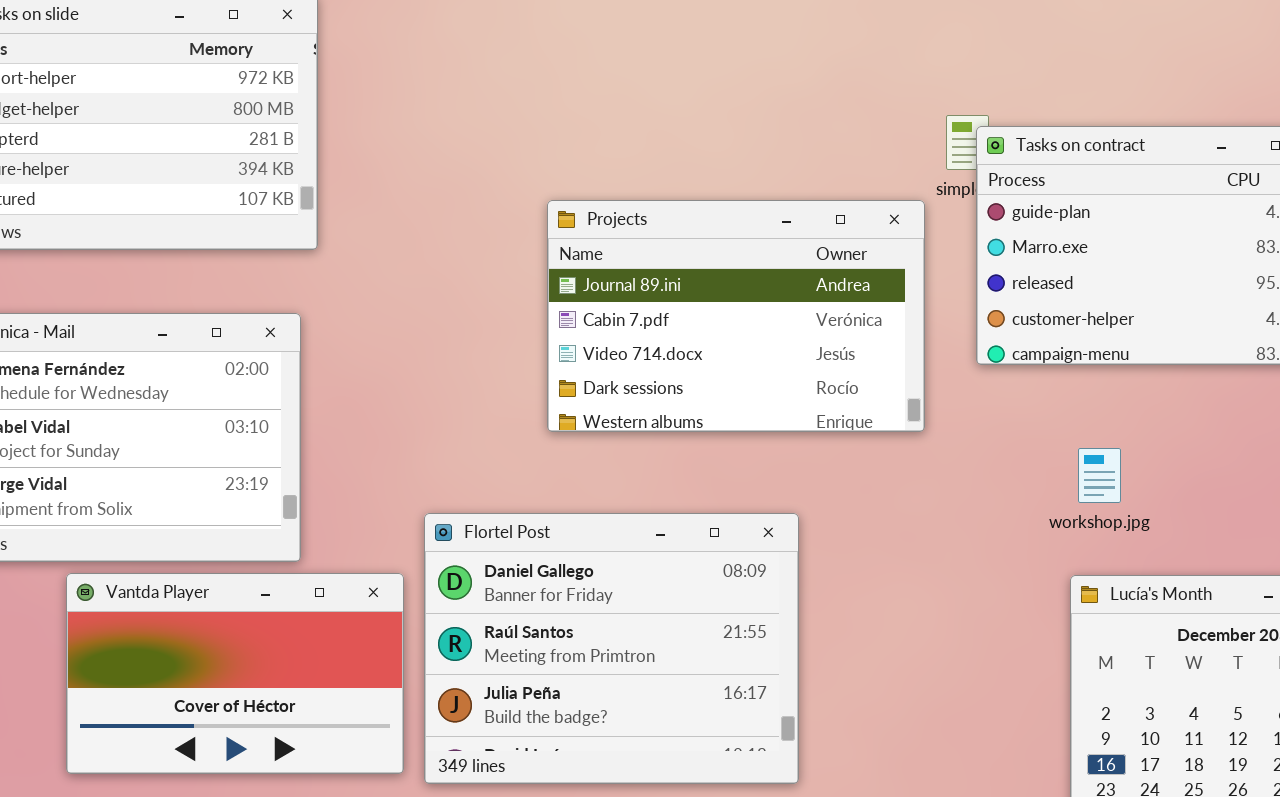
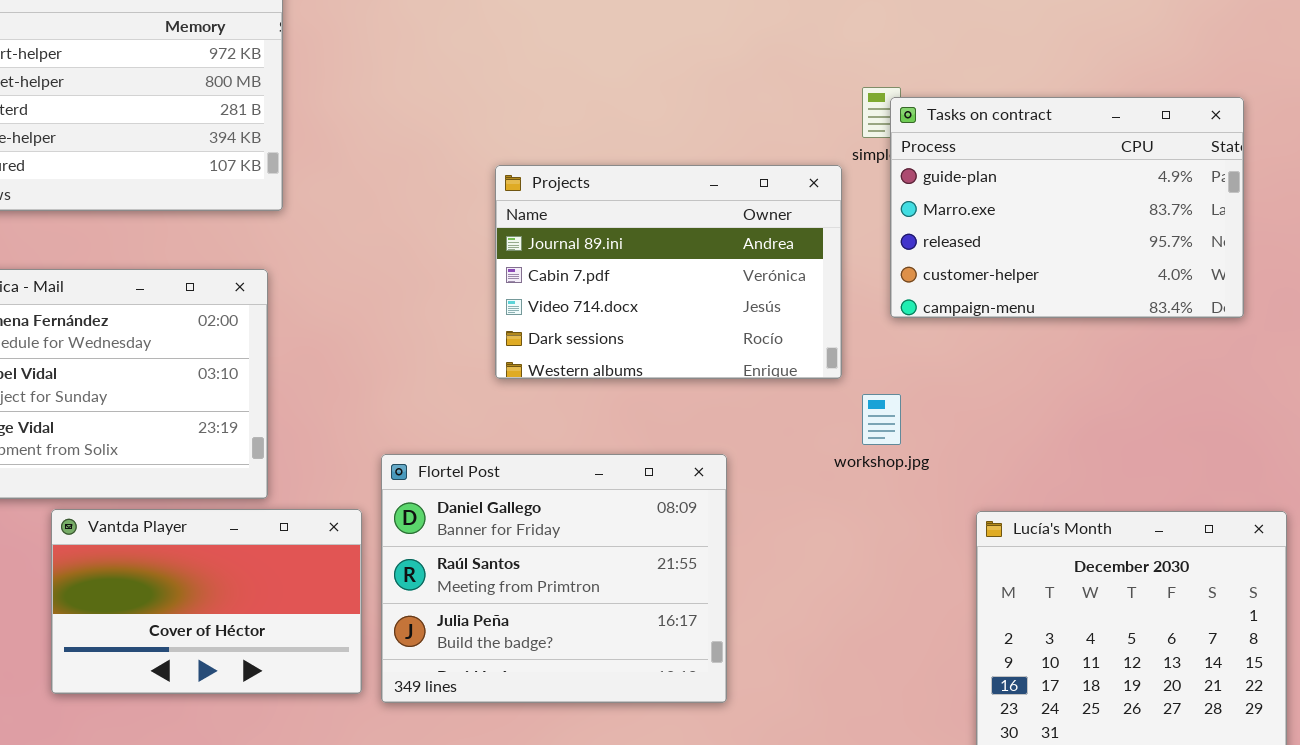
workshop.jpg: [1078,448,1121,503] -> [862,394,901,445], moved

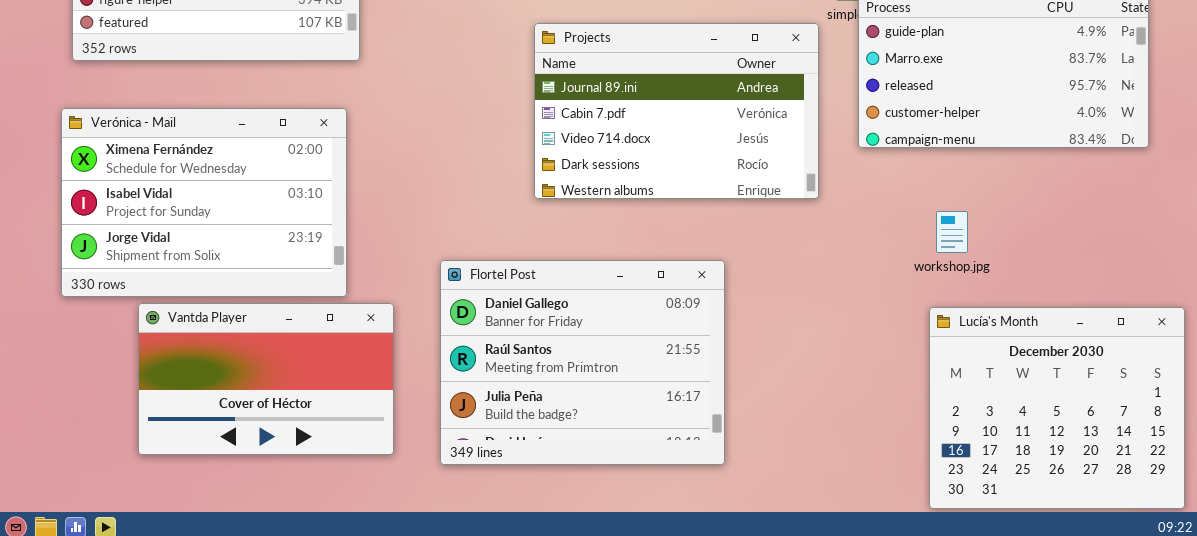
workshop.jpg: [862,394,901,445] -> [936,211,968,253], moved
Vantda Player: [51,509,362,694] -> [138,303,394,455], moved

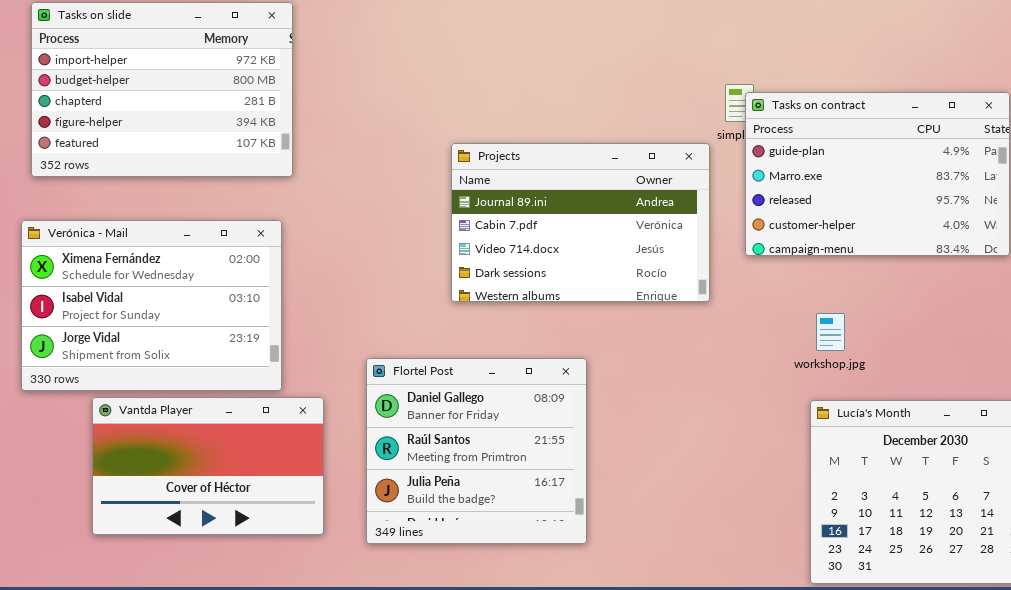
Flortel Post: [440,260,725,465] -> [366,358,587,544], resized

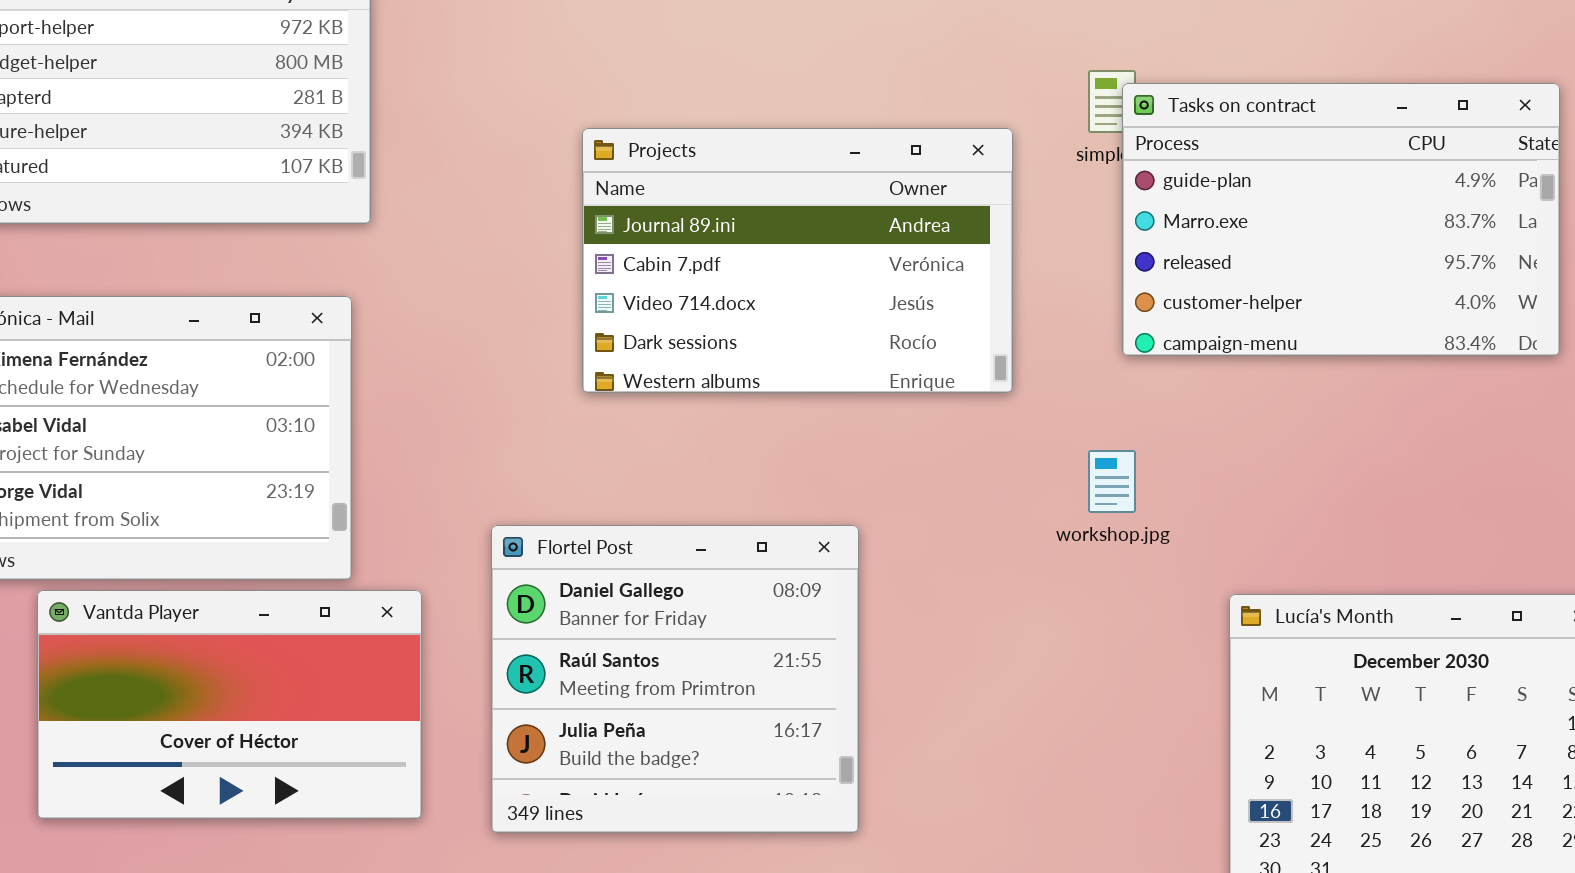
Projects: [451,143,710,302] -> [582,128,1013,393], moved
workshop.jpg: [816,313,845,351] -> [1088,450,1136,513], moved

